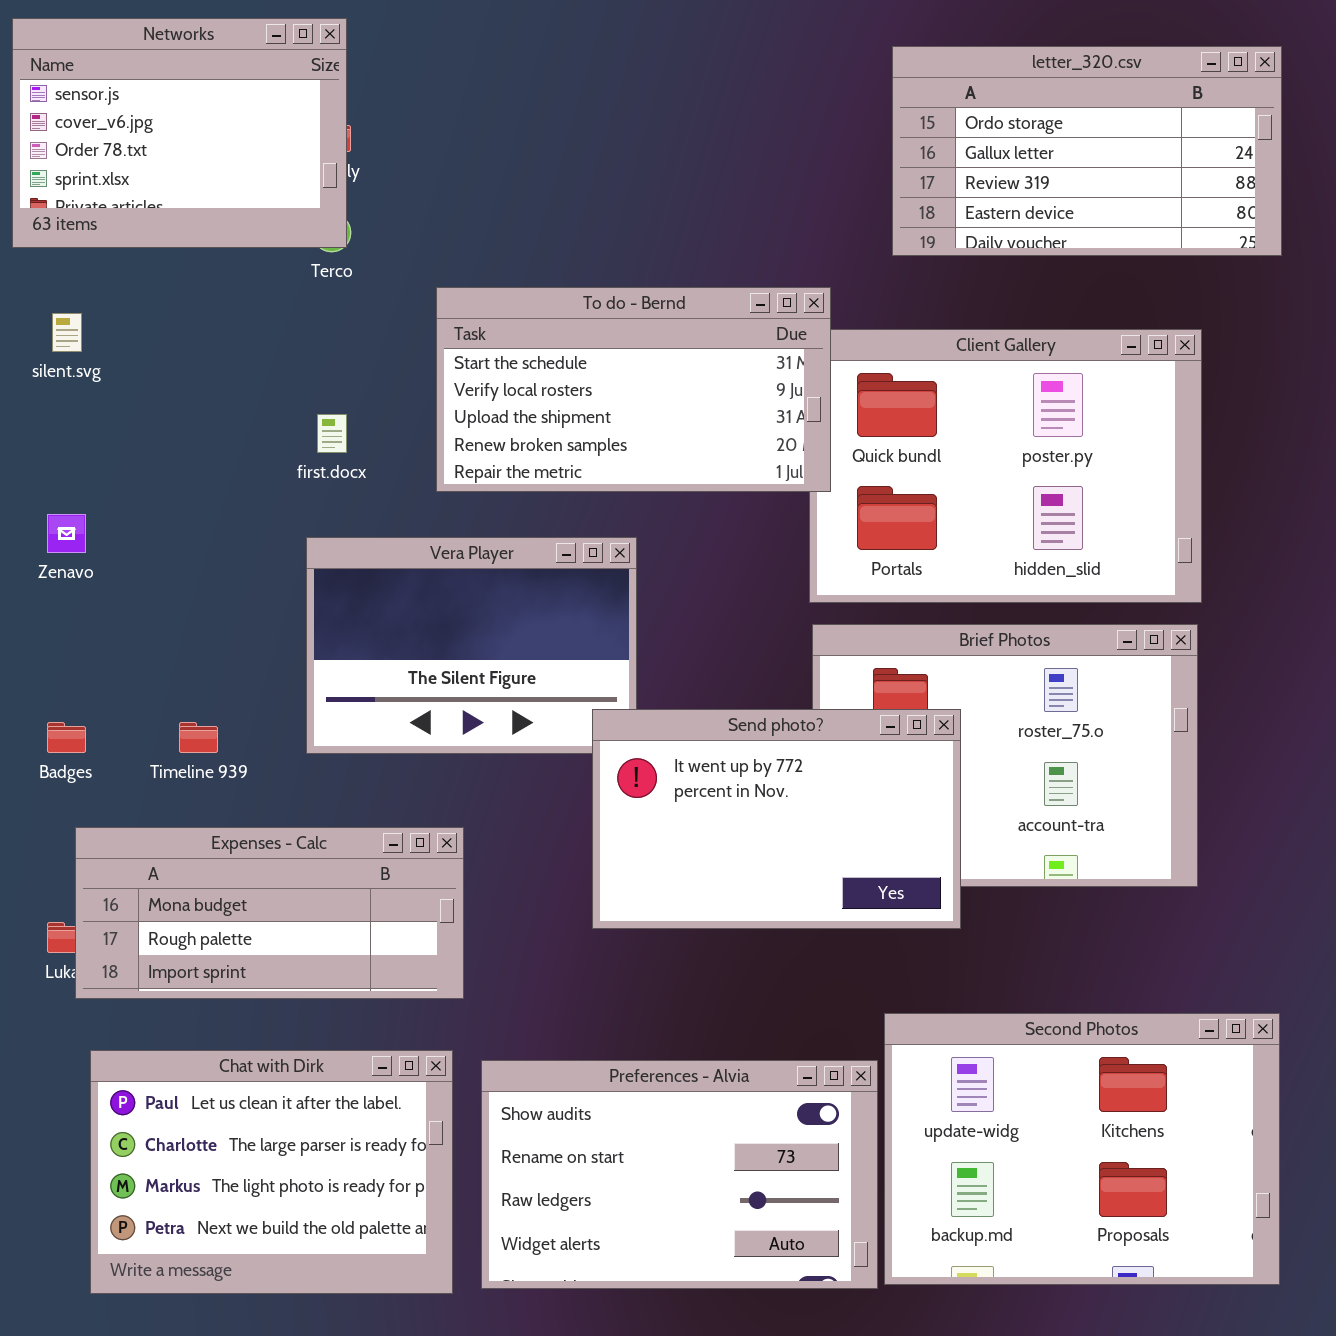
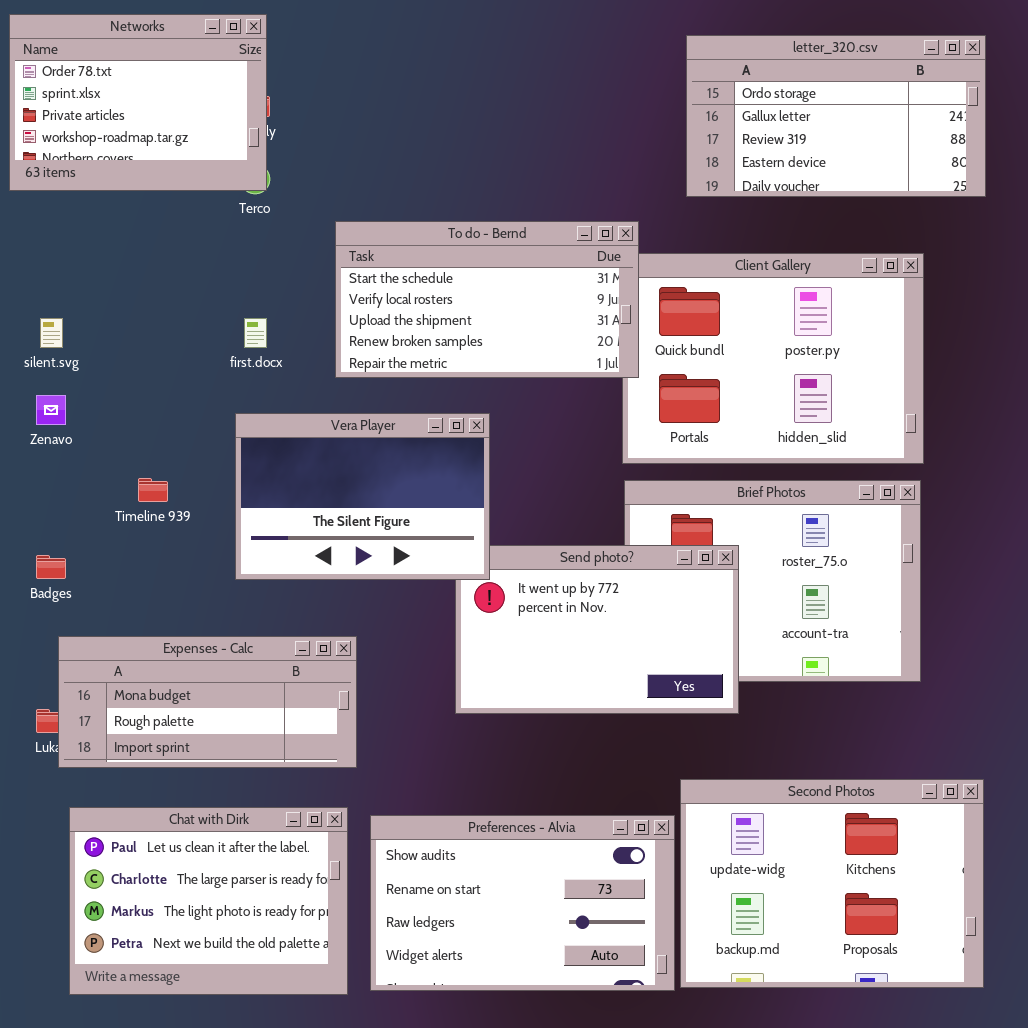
Networks: [12,18,347,248] -> [9,14,267,191], scrolled down 2 rows
silent.svg: [52,313,82,352] -> [40,318,63,348], moved
Vera Player: [306,537,637,754] -> [235,413,490,580], raised
Timeline 939: [179,722,218,753] -> [138,478,168,502], moved

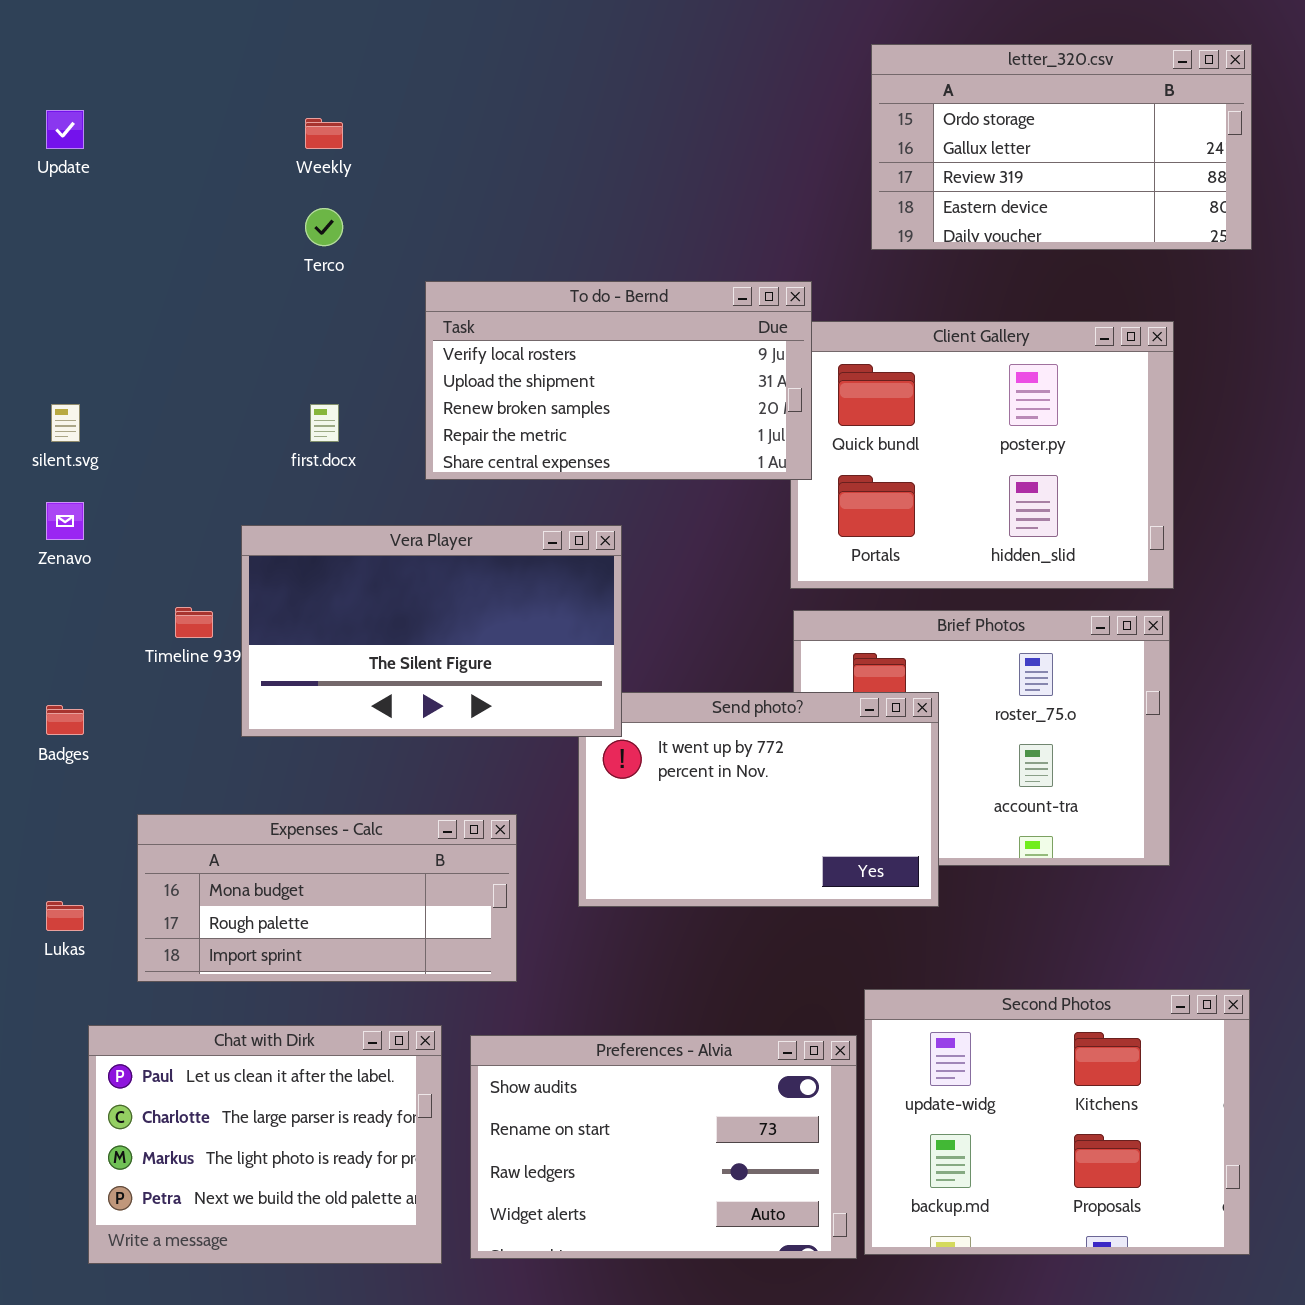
Networks: [9,14,267,191] -> none, closed
To do - Bernd: [335,221,639,378] -> [425,281,812,480], scrolled down 1 row
Vera Player: [235,413,490,580] -> [241,525,622,737], resized
Expenses - Calc: [58,636,357,768] -> [137,814,517,982], moved

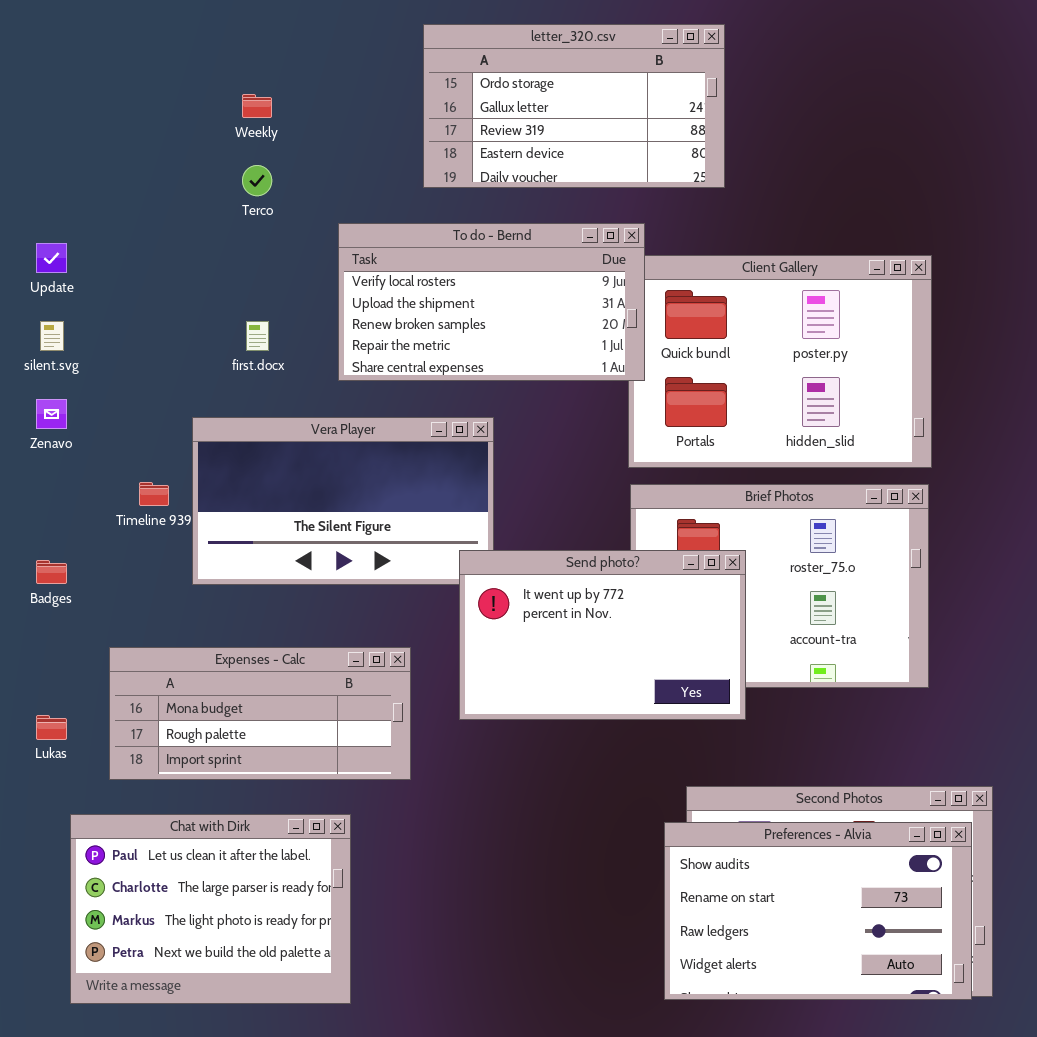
letter_320.csv: [871,44,1252,250] -> [423,24,725,188], moved
Update: [46,110,84,149] -> [36,243,67,273], moved
Send photo?: [578,692,939,907] -> [459,550,746,720], raised
Preferences - Alvia: [470,1035,857,1259] -> [664,822,972,1000], moved

